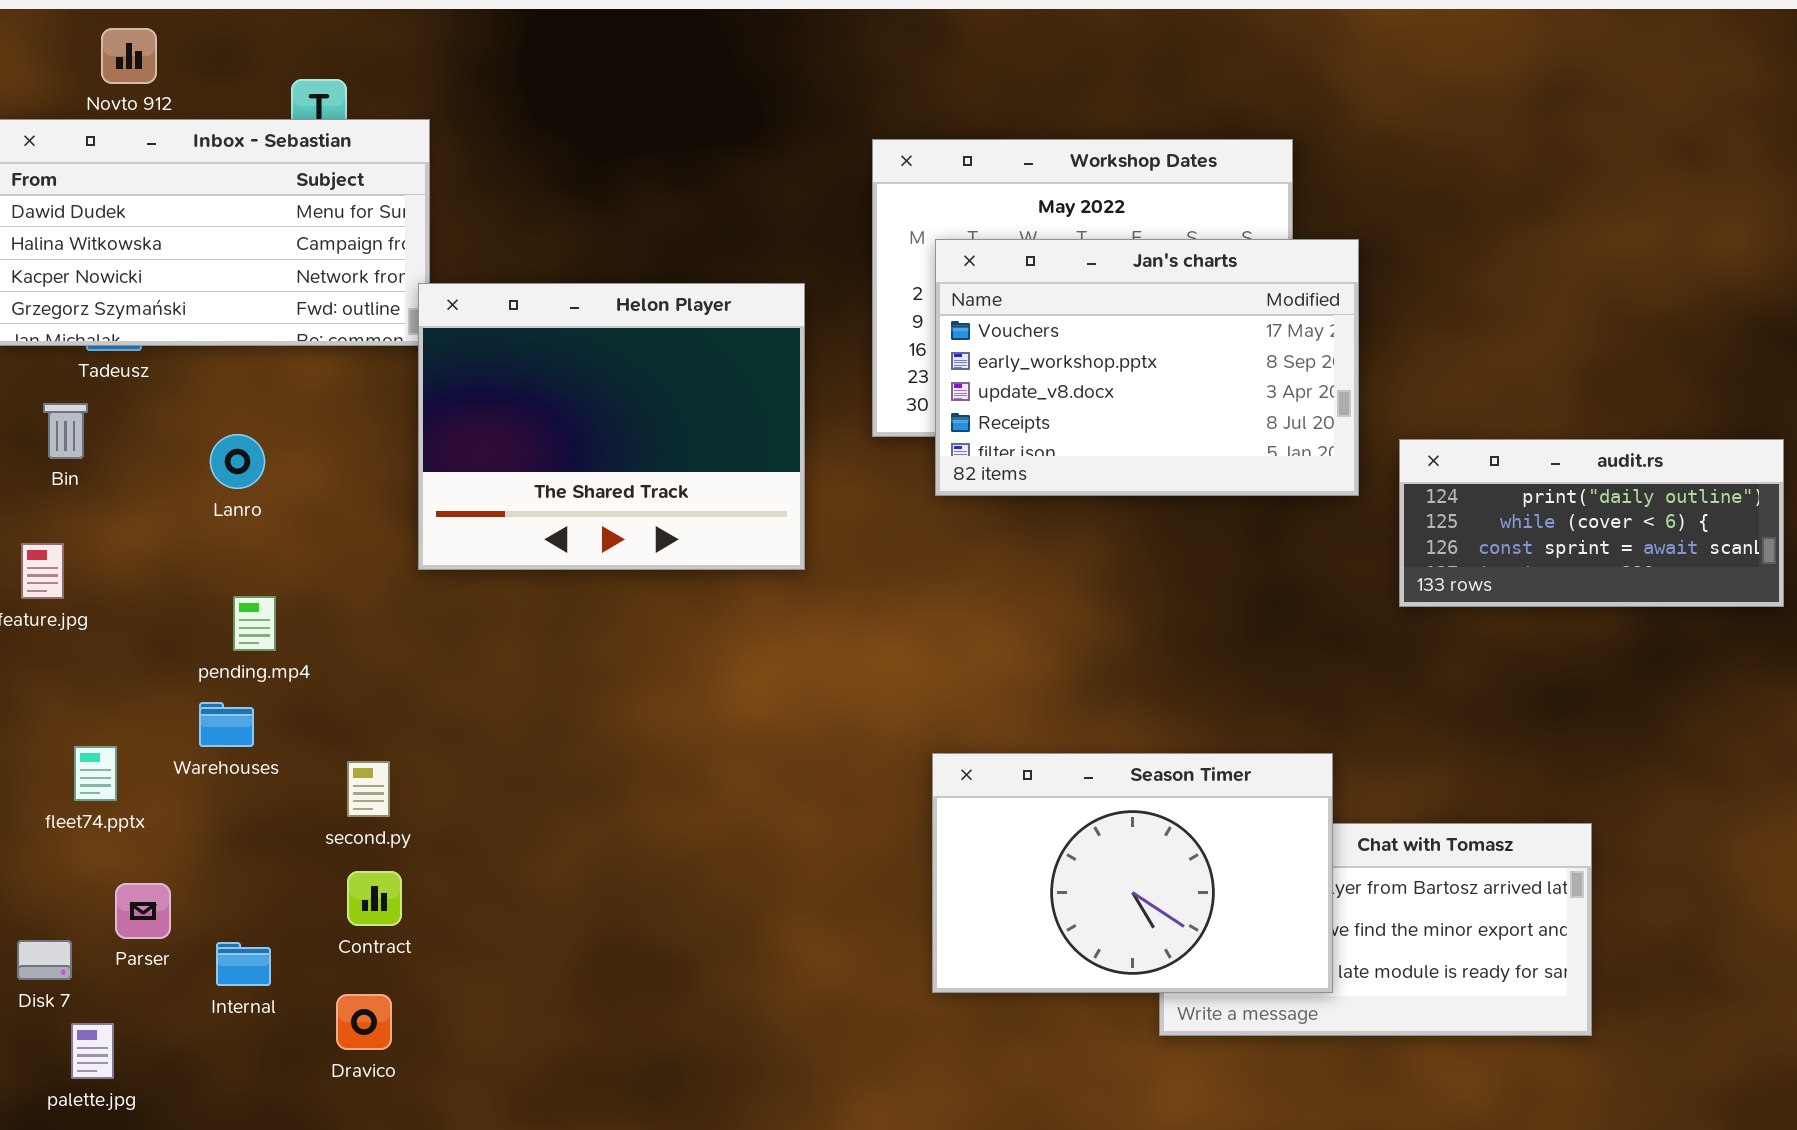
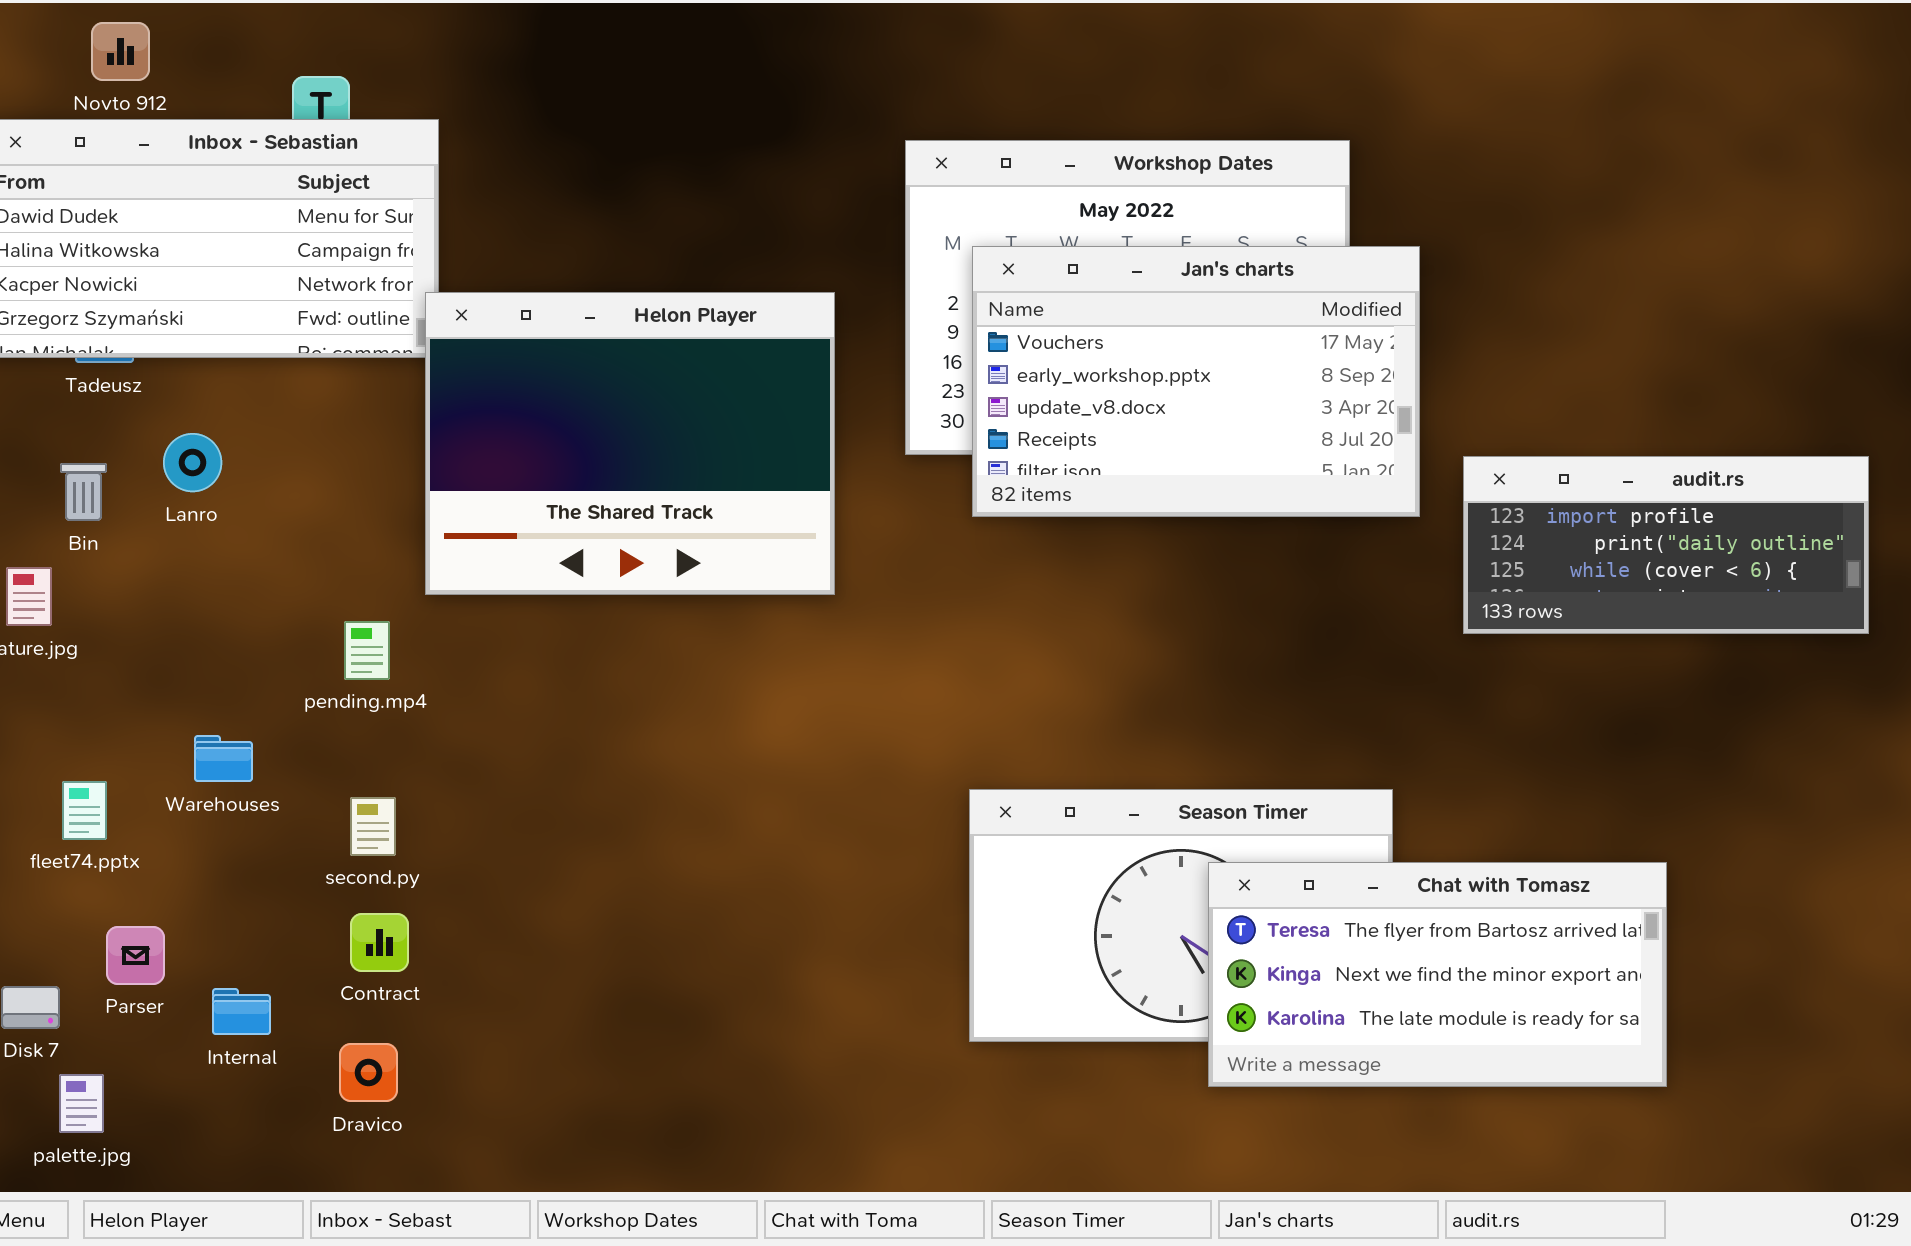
Bin: [43,403,88,459] -> [60,463,107,521], moved
Lanro: [210,434,265,489] -> [163,433,222,492], moved
audit.rs: [1399,439,1784,607] -> [1463,456,1869,634], scrolled up 1 row
pending.mp4: [233,596,276,651] -> [344,621,390,680], moved
Chat with Tomasz: [1159,823,1592,1036] -> [1208,862,1667,1087], raised

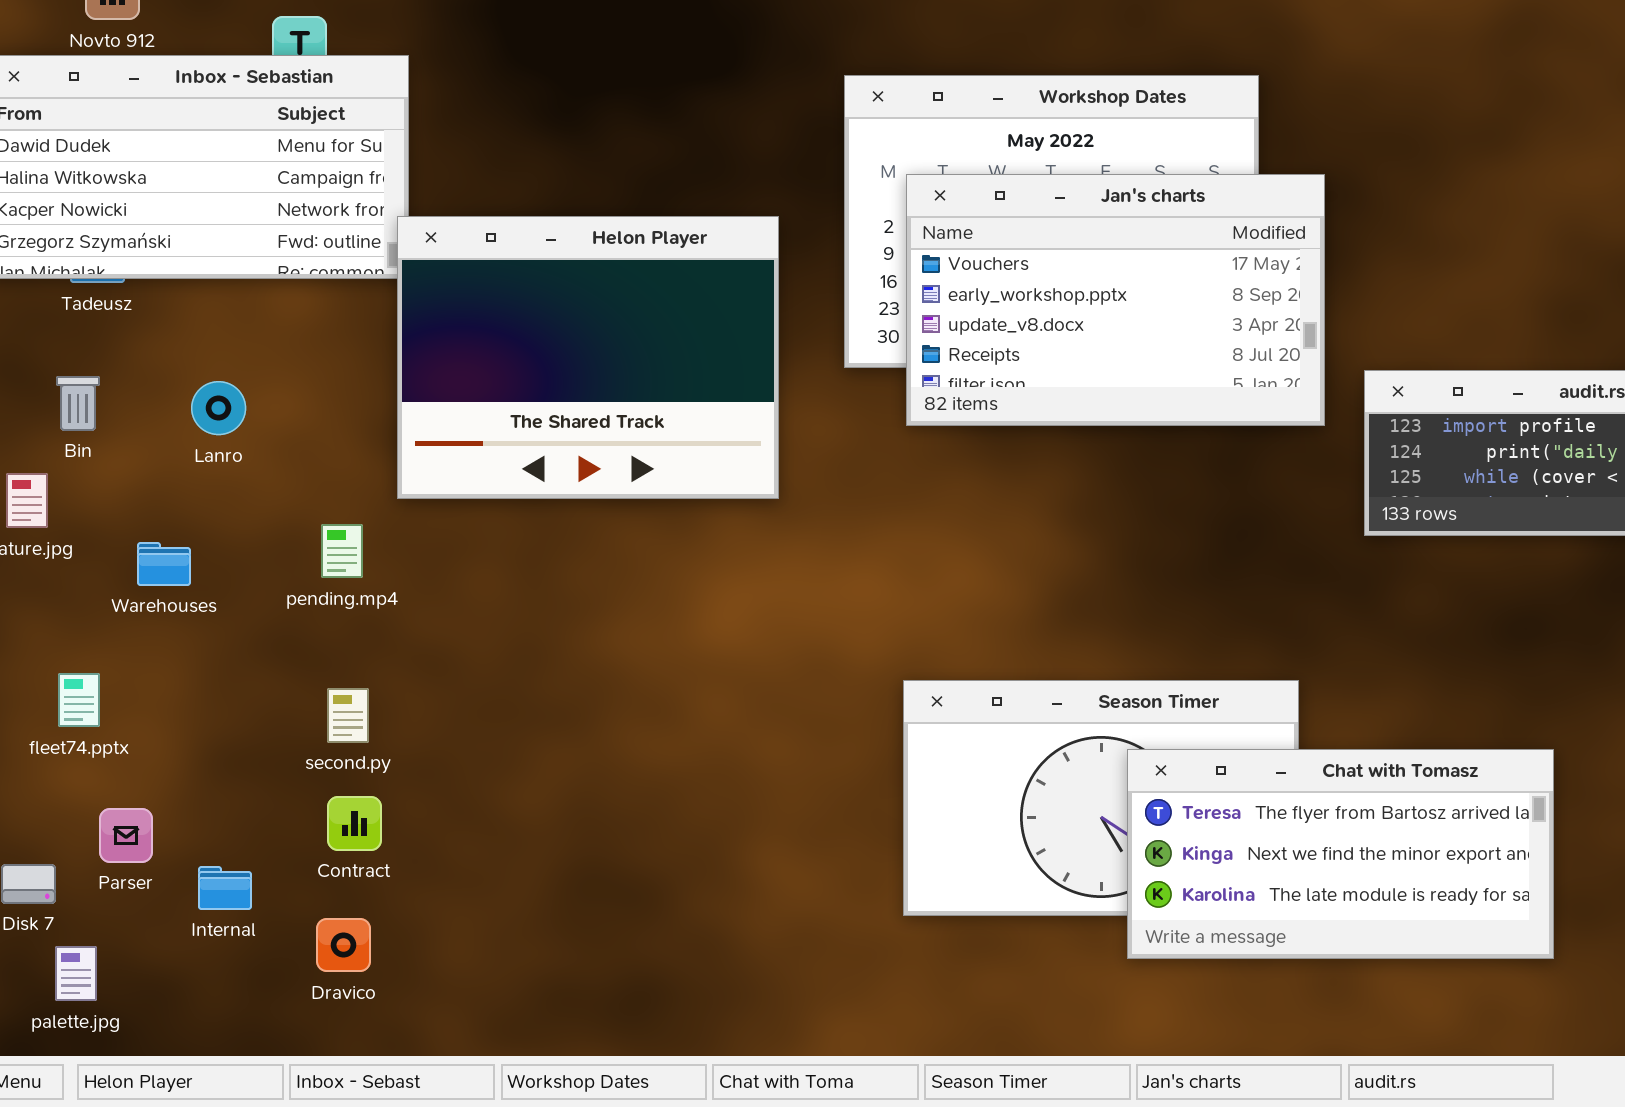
Lanro: [163,433,222,492] -> [191,381,246,435], moved
Warehouses: [194,735,253,782] -> [137,542,191,586], moved

